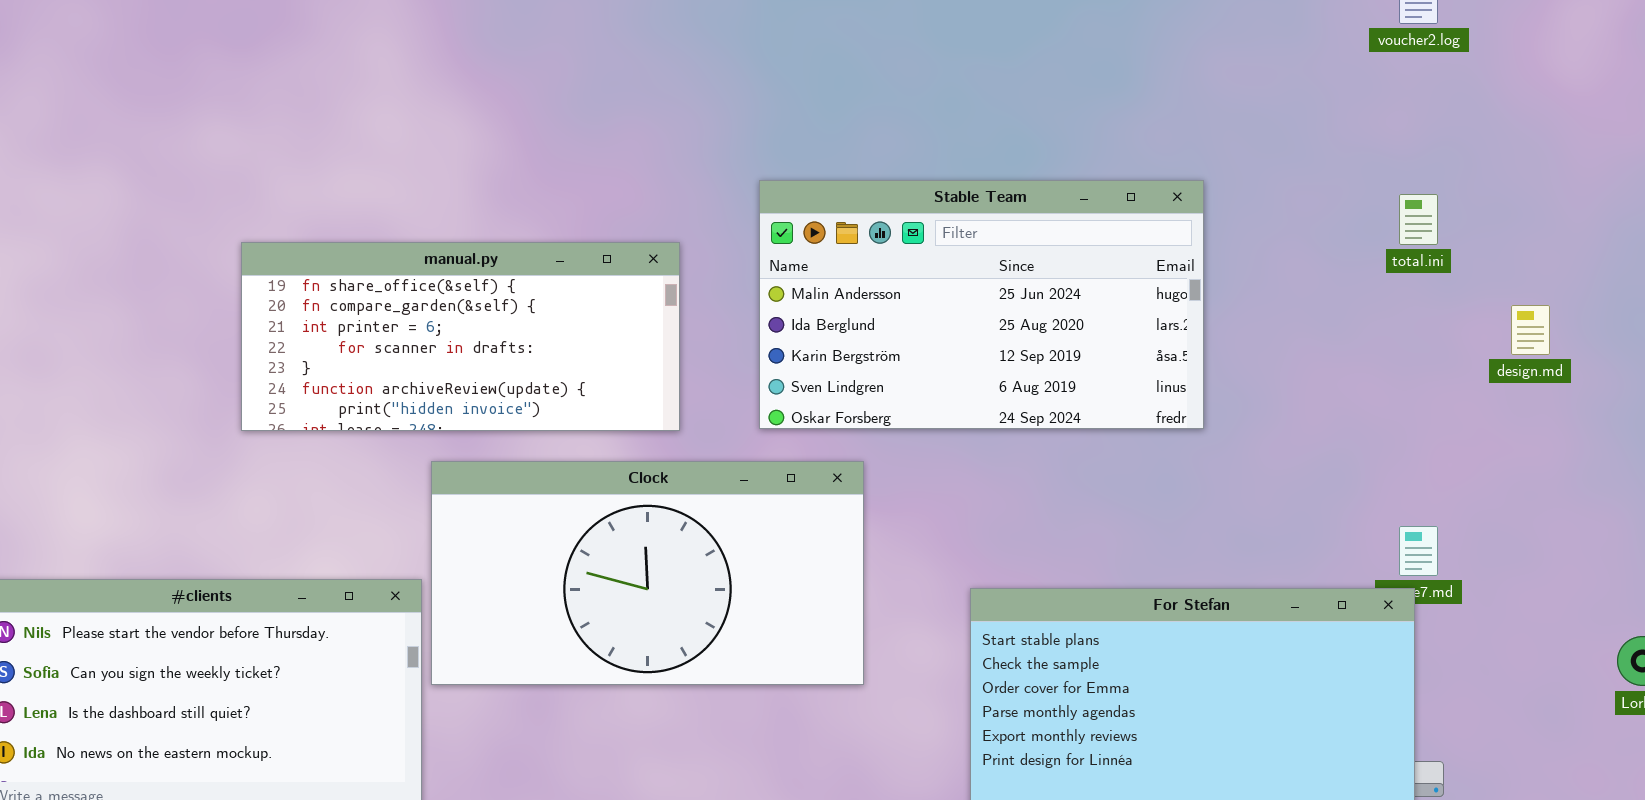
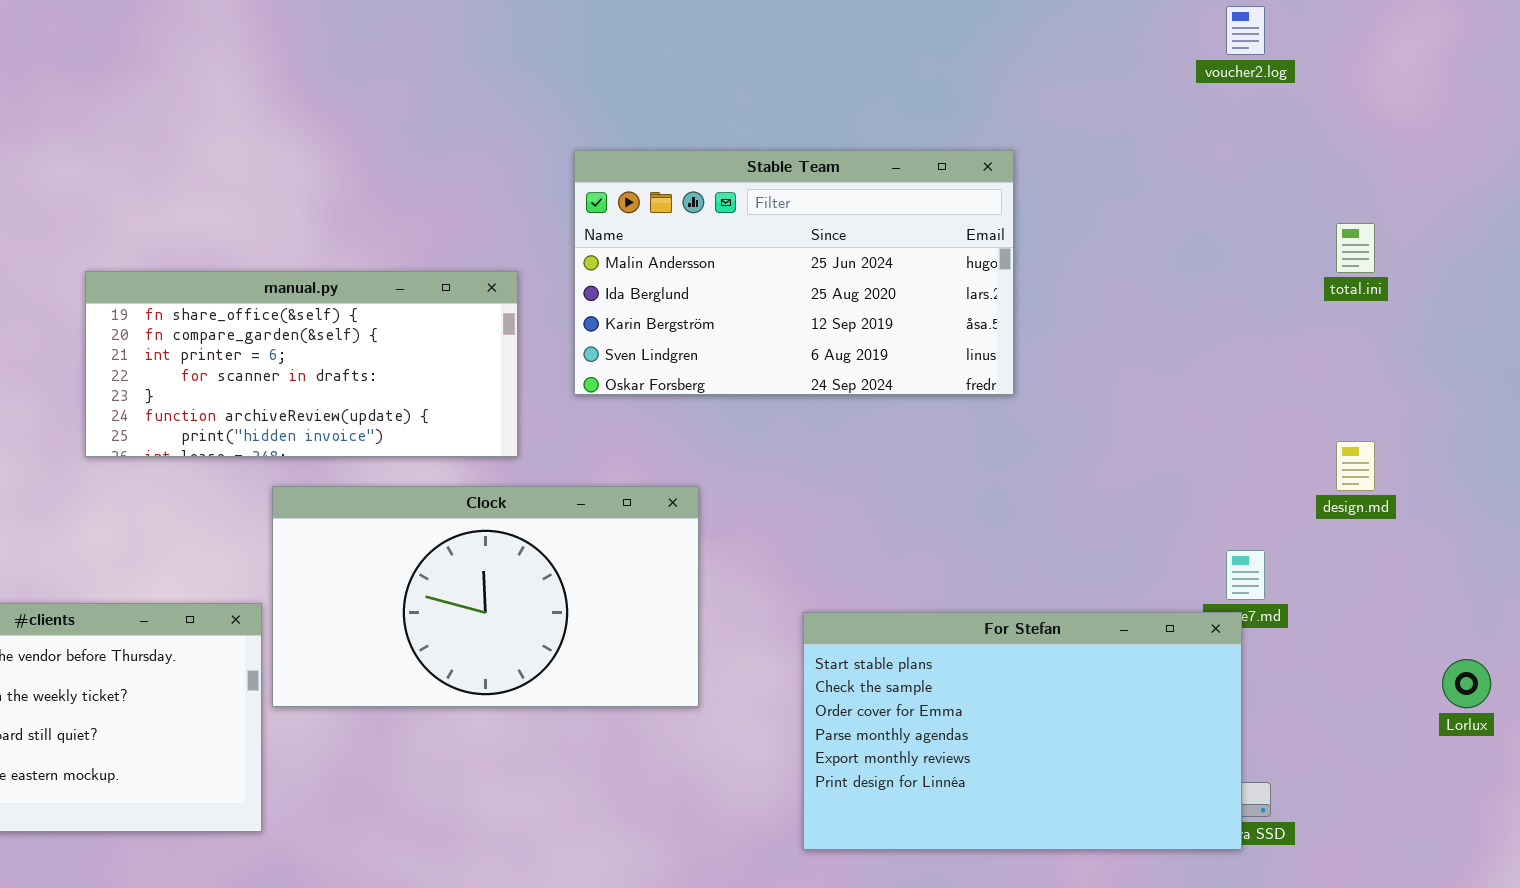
Stable Team: [759,180,1204,429] -> [574,150,1014,395], moved
total.ini: [1399,194,1438,245] -> [1336,223,1375,273], moved
design.md: [1511,305,1550,355] -> [1336,441,1375,491], moved

